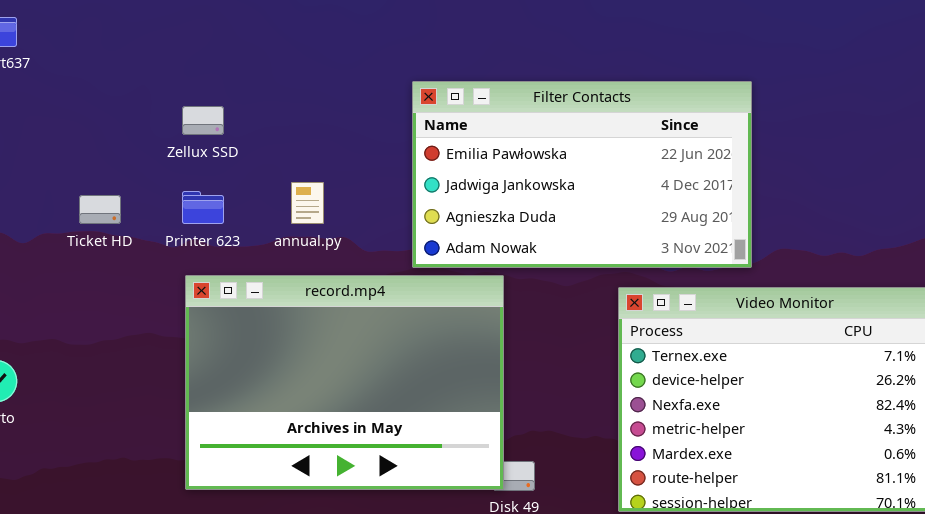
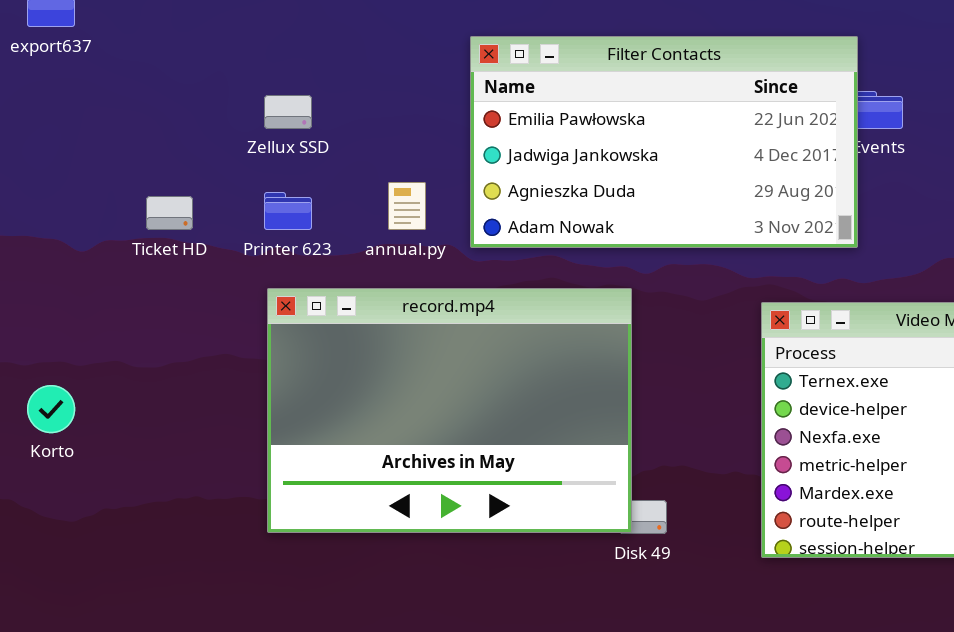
Filter Contacts: [412,81,752,268] -> [470,36,858,248], moved

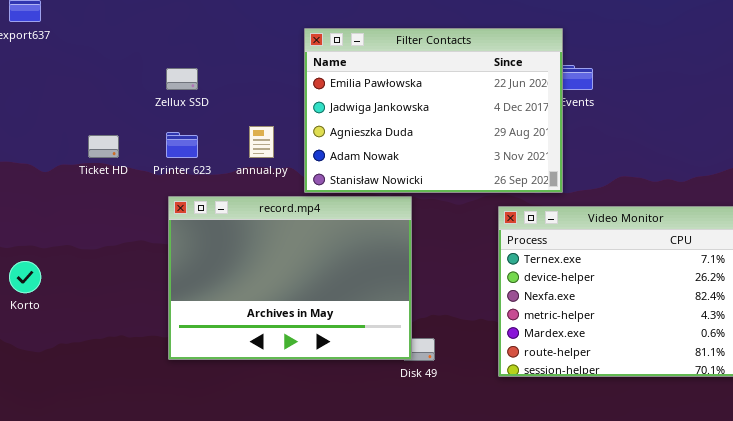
Filter Contacts: [470,36,858,248] -> [304,28,563,193], resized

